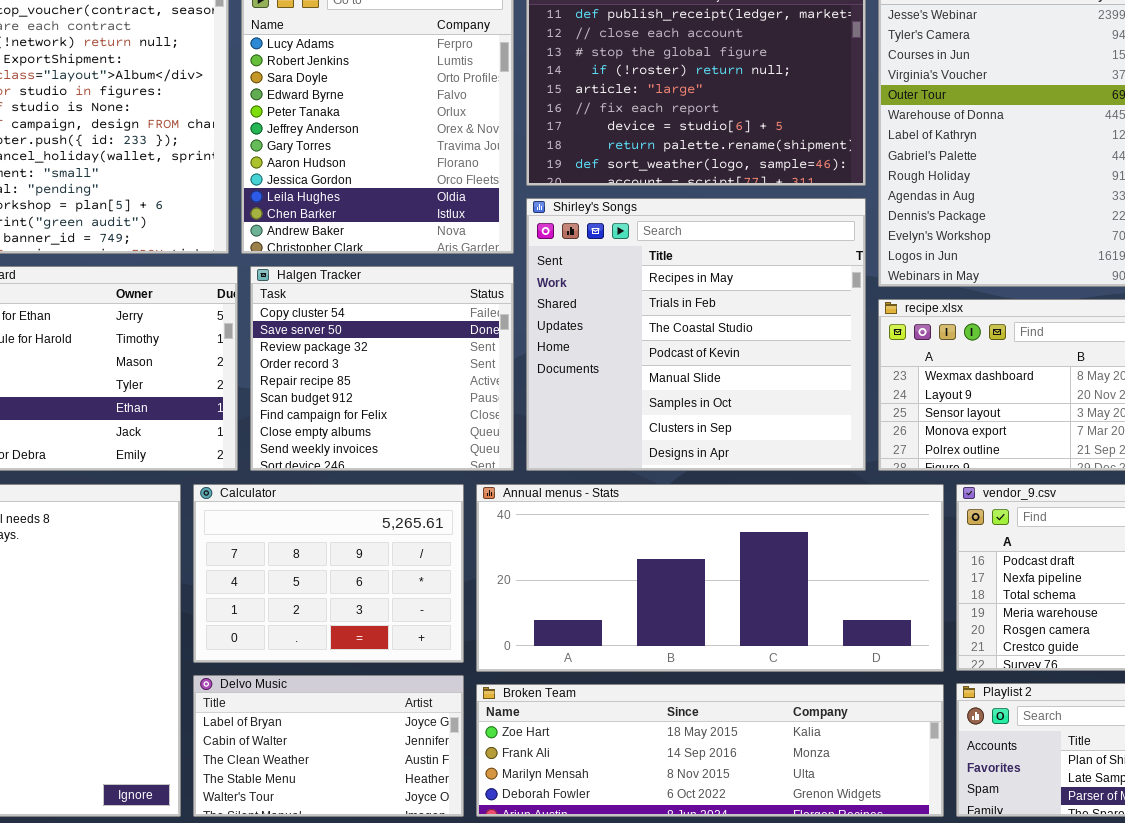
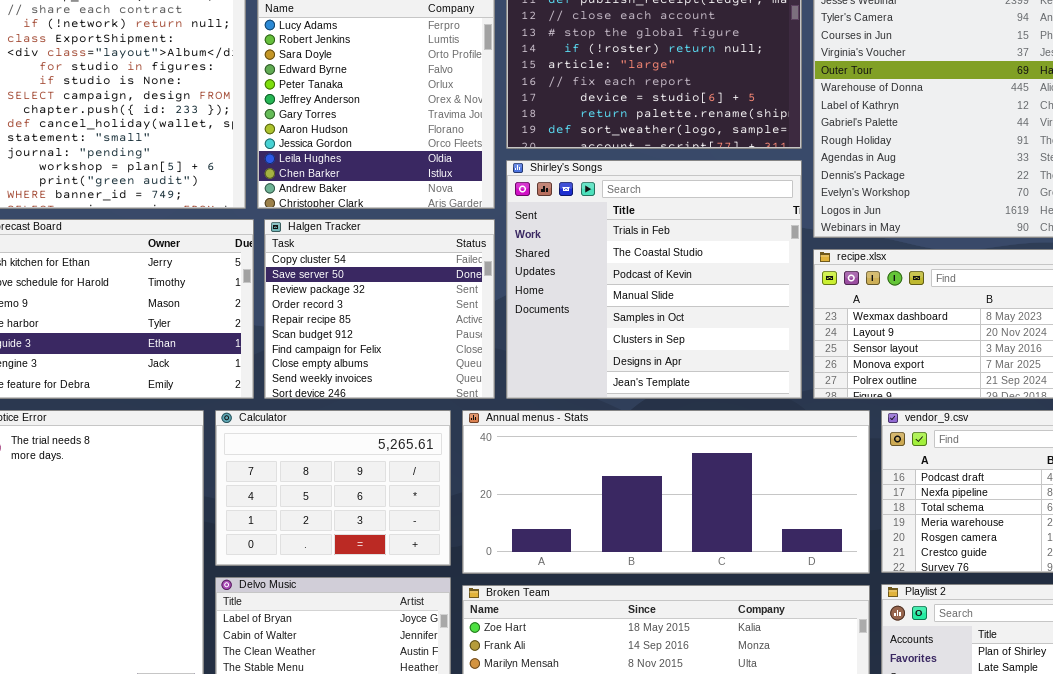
Shirley's Songs: [526,198,866,471] -> [506,160,802,399], scrolled down 1 row

